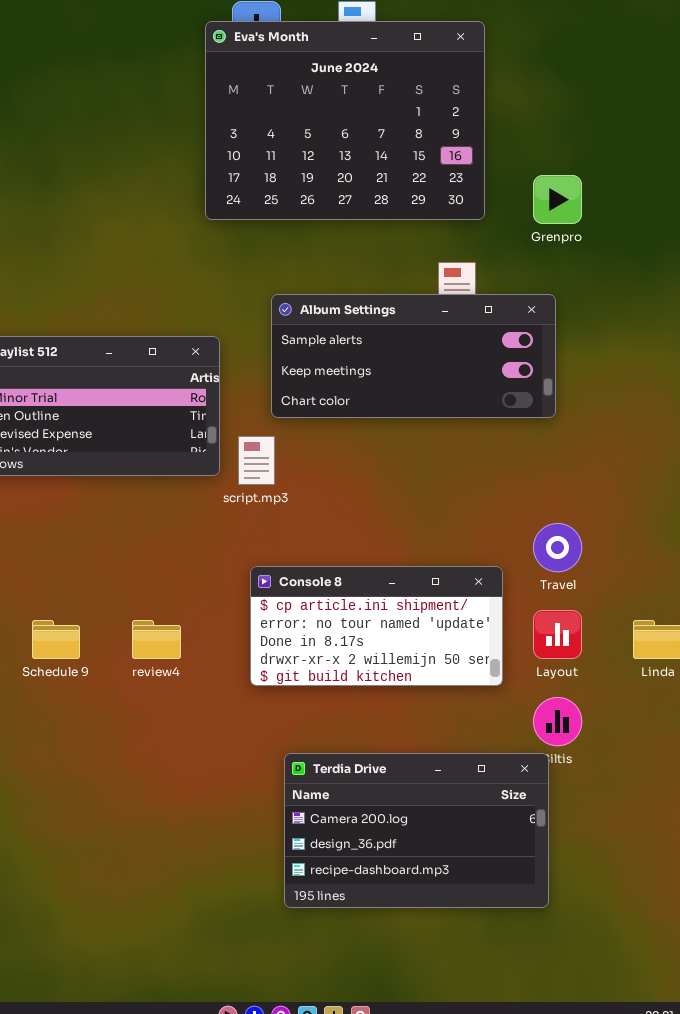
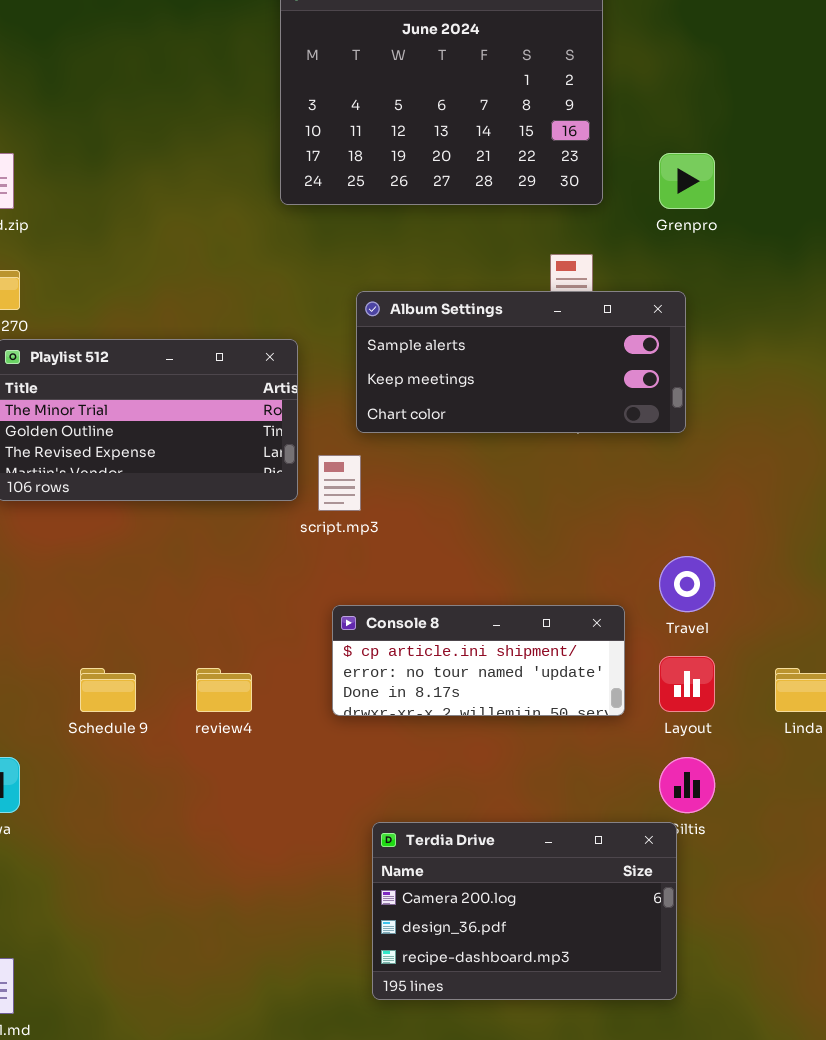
Console 8: [250,566,503,686] -> [332,605,625,716], resized

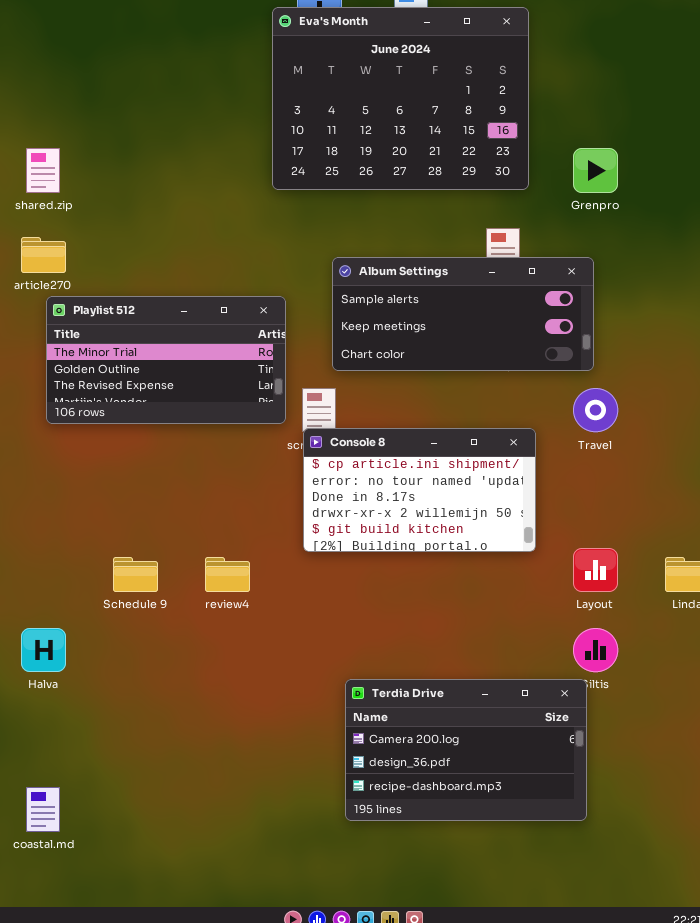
Travel: [659,556,715,612] -> [573,388,618,432], moved
Console 8: [332,605,625,716] -> [303,428,536,552], moved, resized

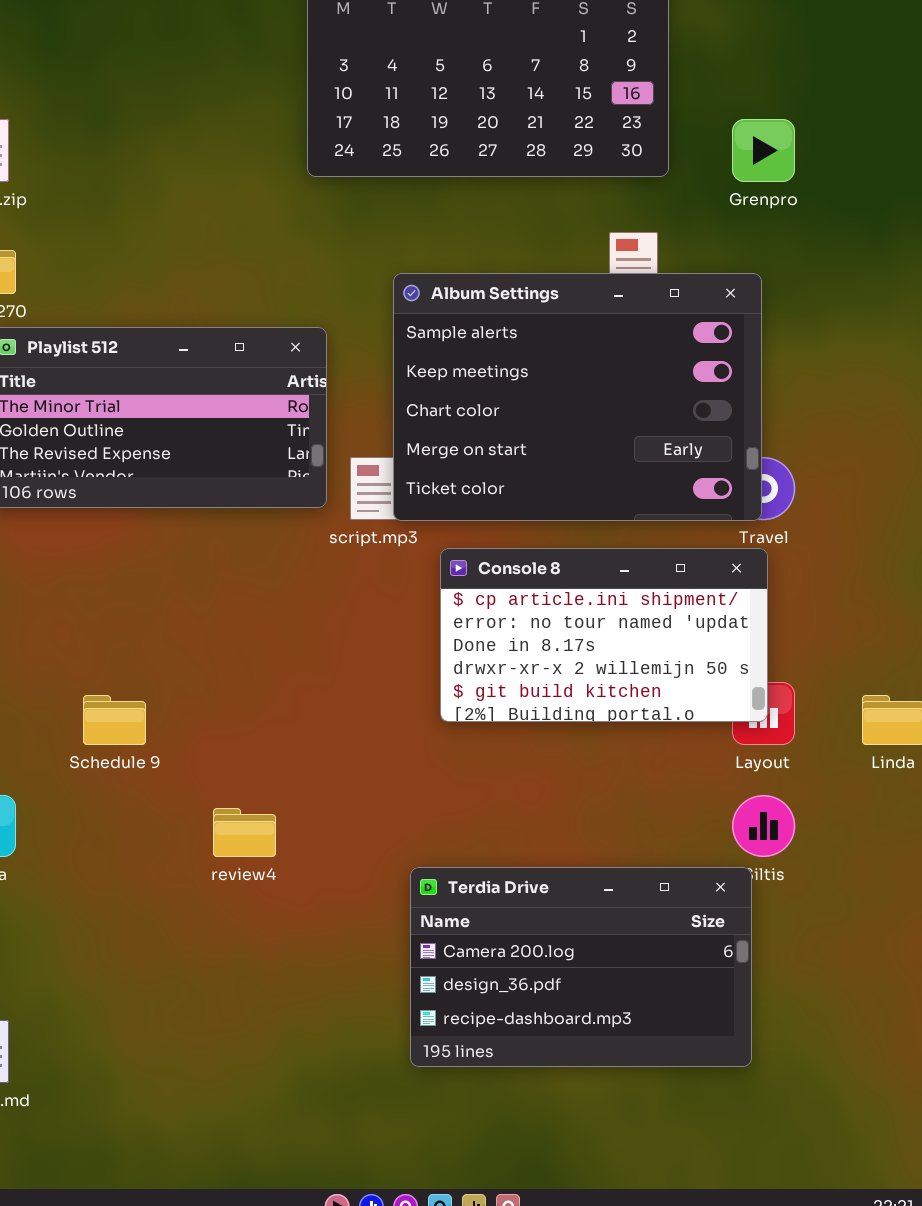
Album Settings: [332,257,594,371] -> [393,273,762,521], resized
Console 8: [303,428,536,552] -> [440,548,768,722], moved
review4: [205,557,250,592] -> [213,808,276,857], moved

